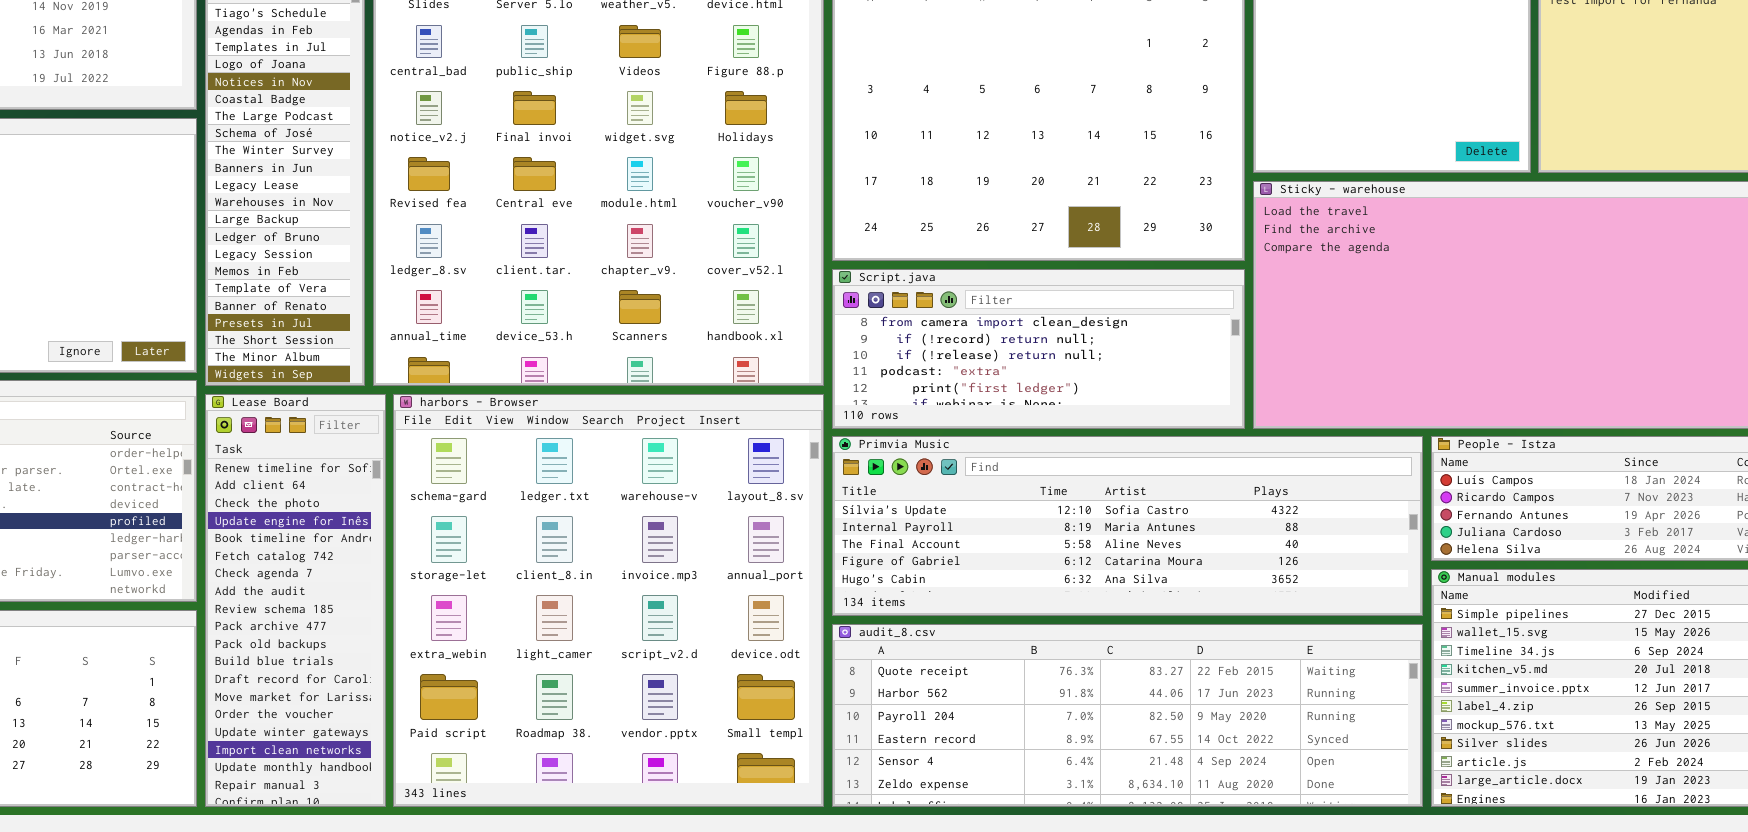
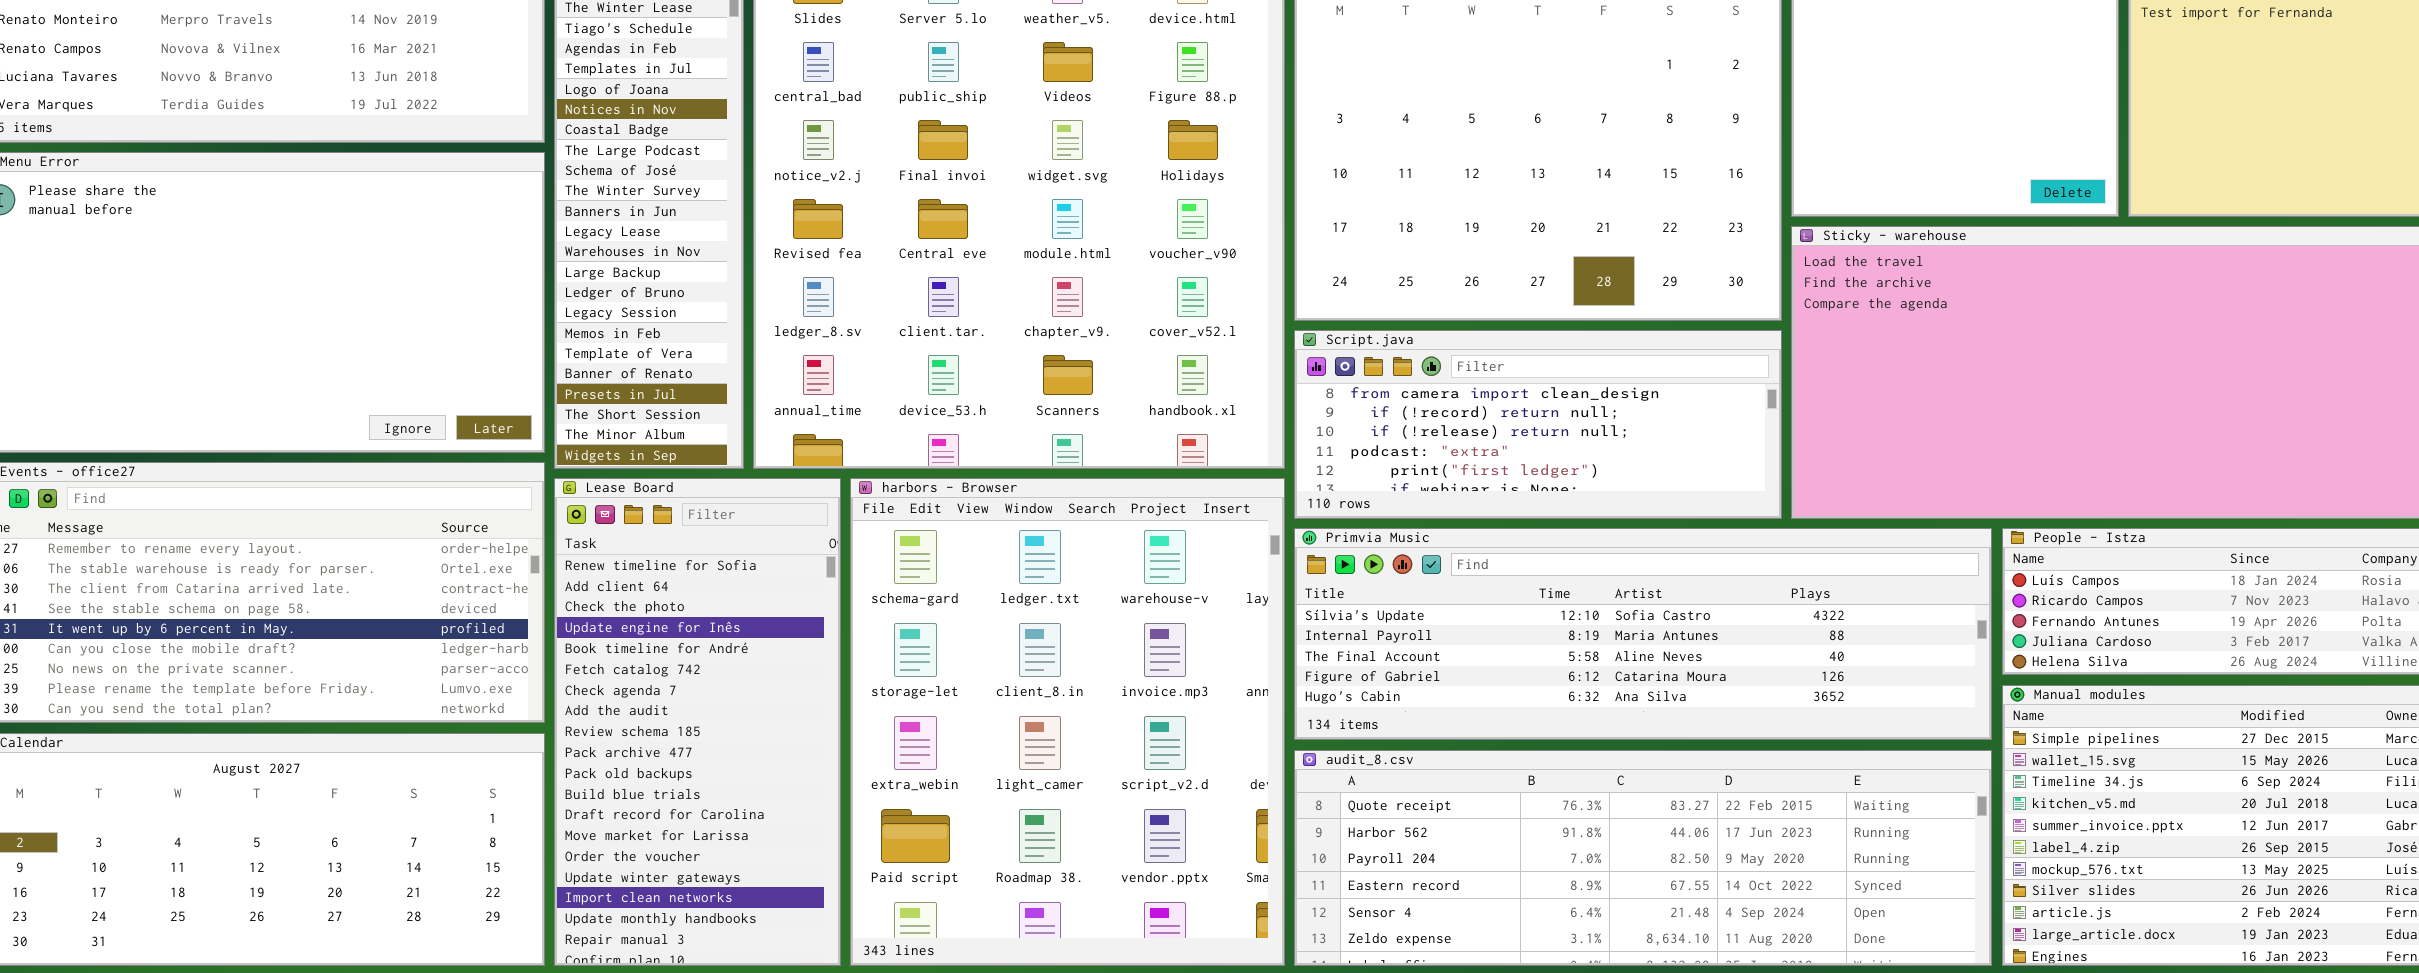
Lease Board: [205,394,386,807] -> [554,478,841,966], resized
harbors - Browser: [393,394,824,807] -> [850,478,1285,966], resized

